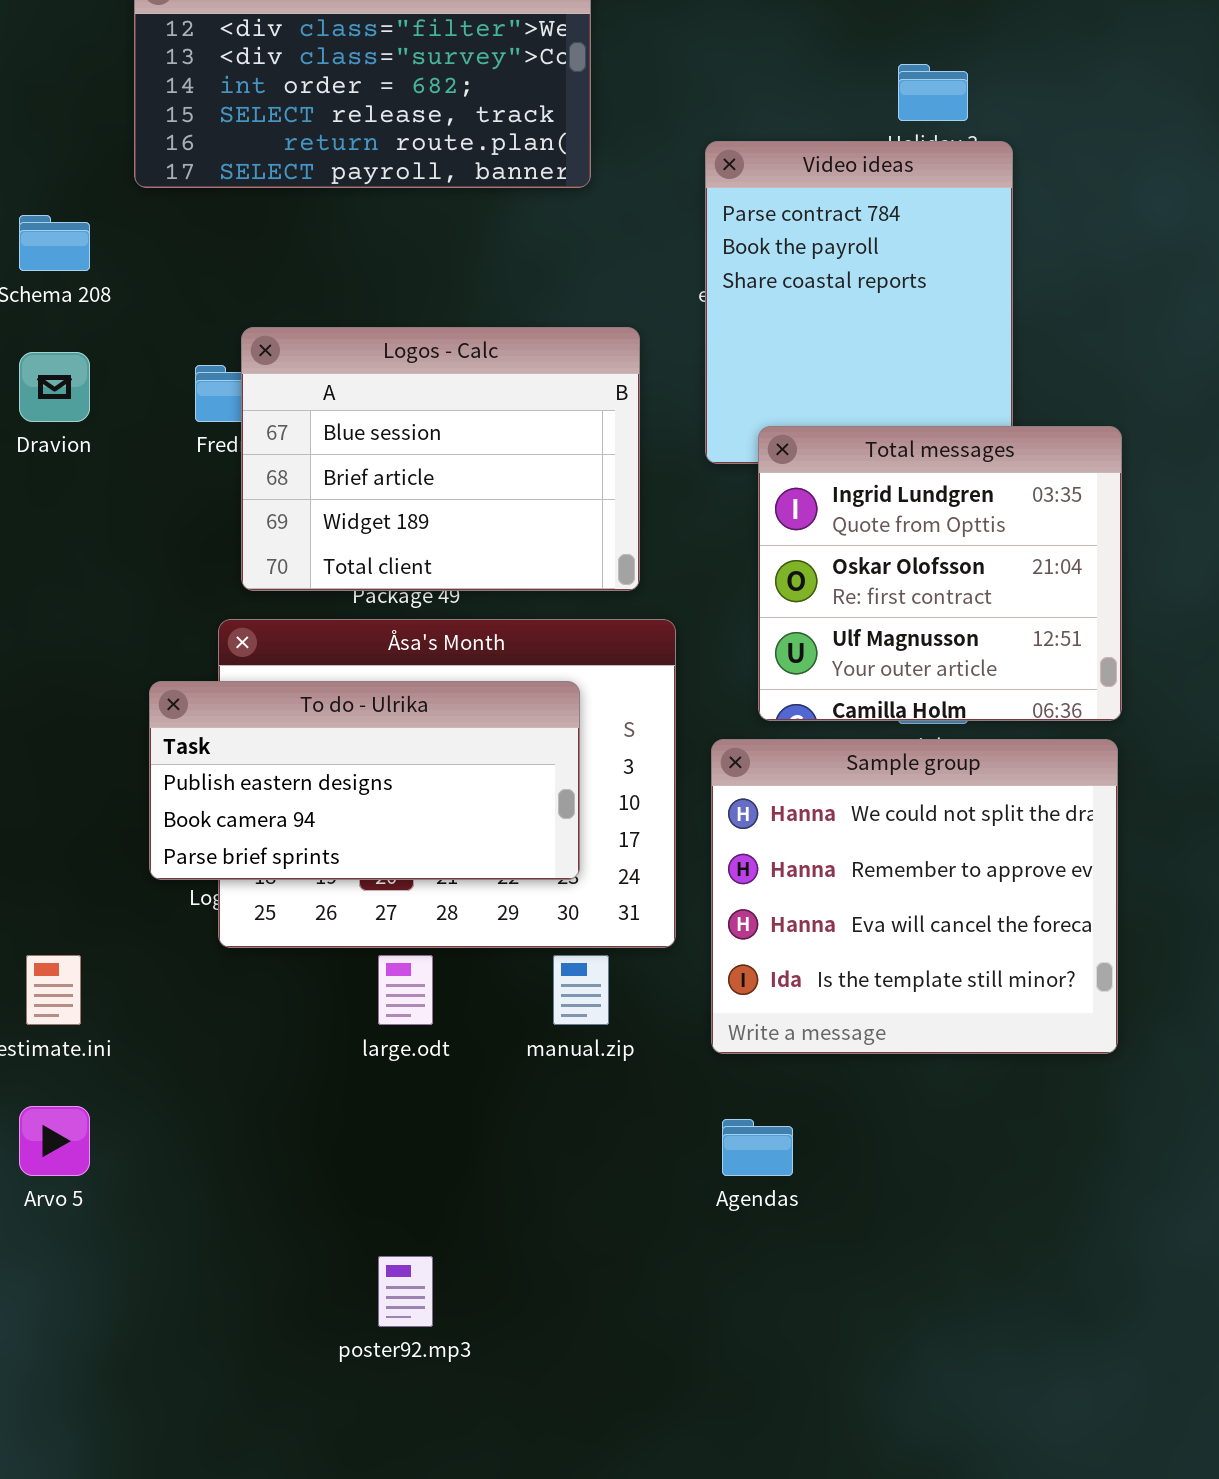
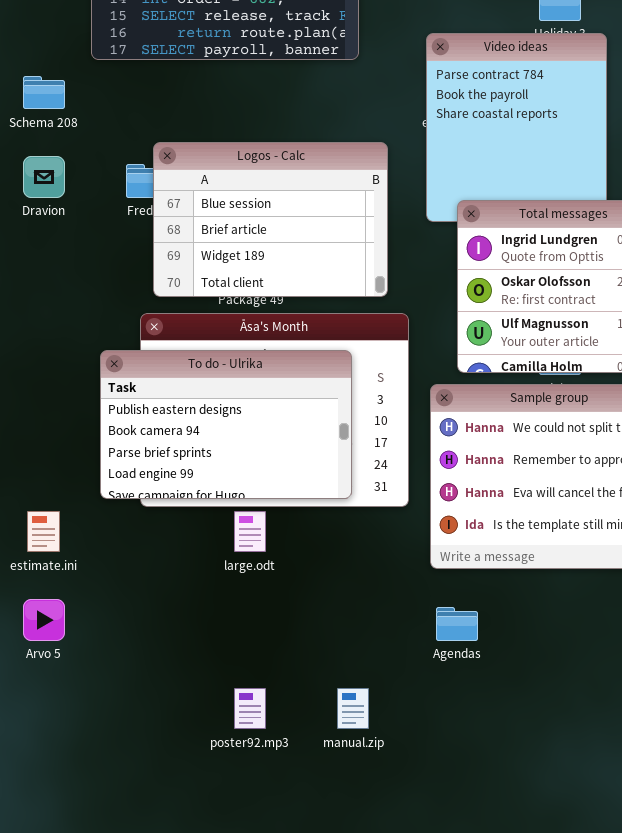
To do - Ulrika: [149,681,580,880] -> [100,350,352,499], resized
manual.zip: [553,955,609,1025] -> [337,688,369,729], moved

